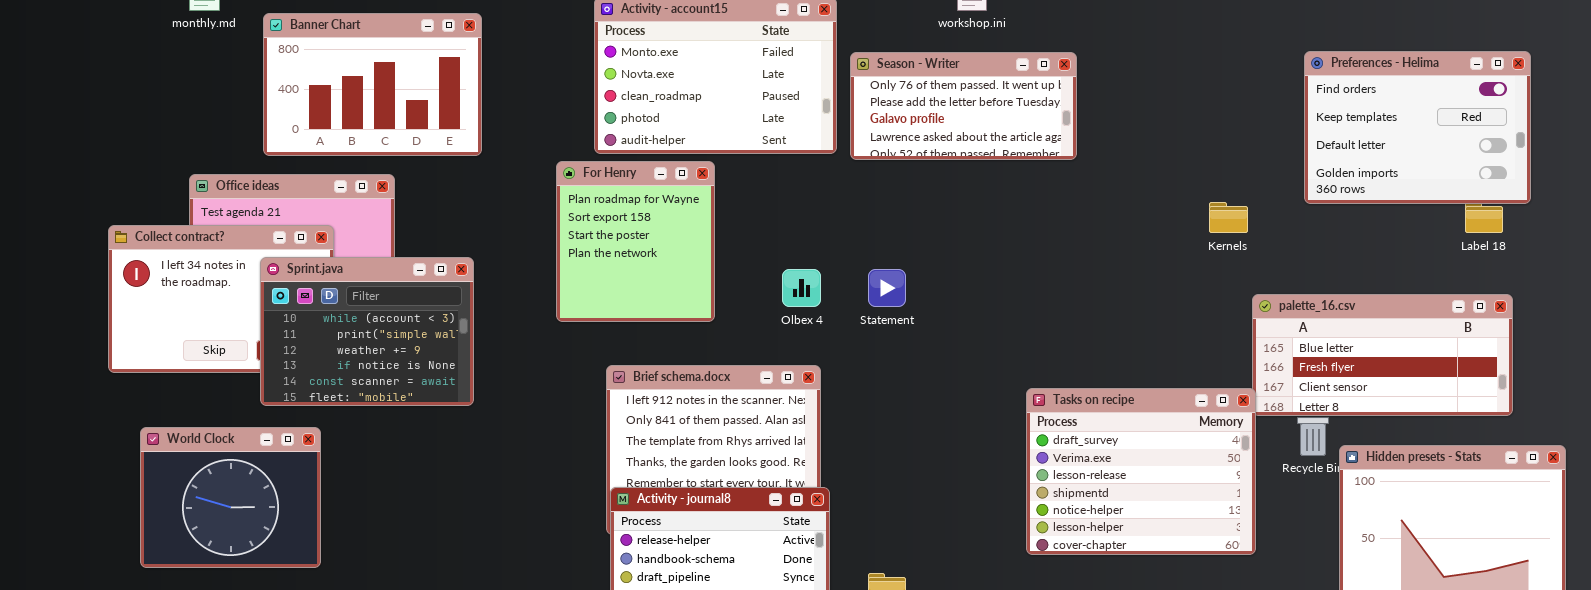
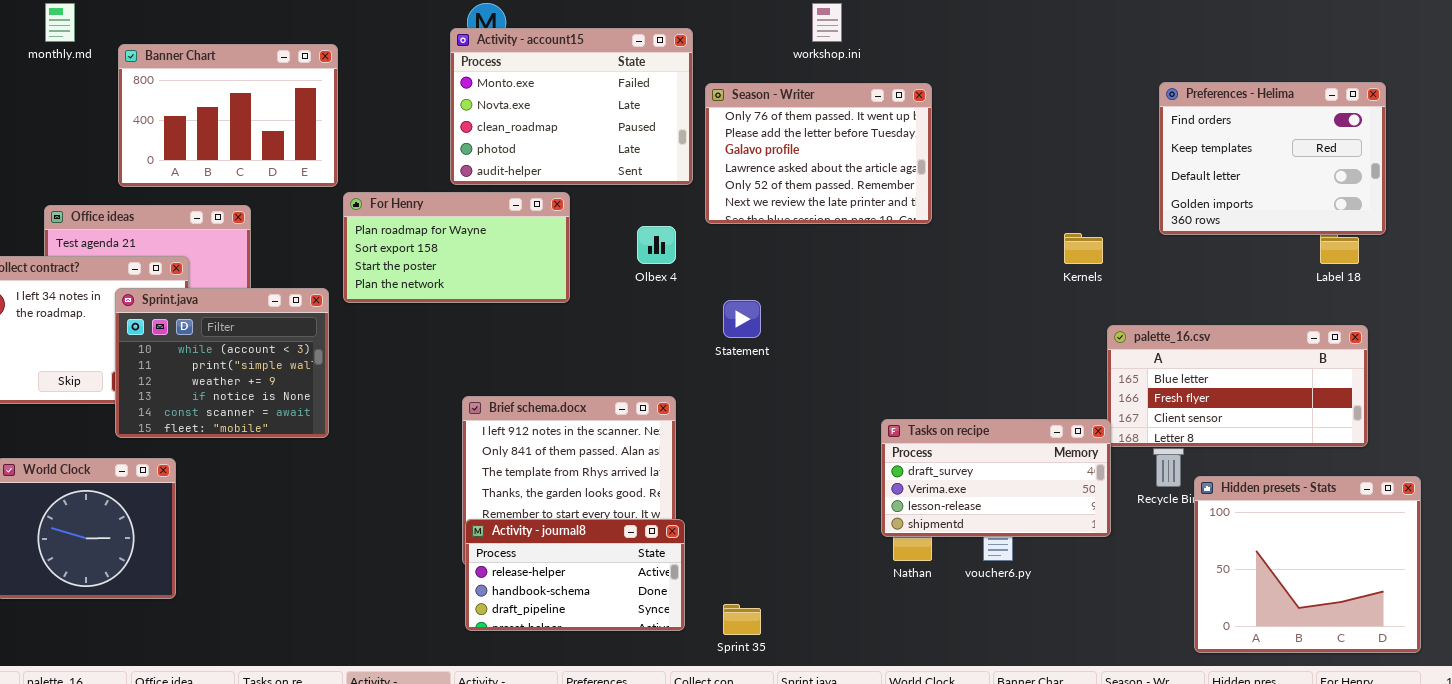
Season - Writer: [850,52,1077,160] -> [705,83,932,224], resized
For Henry: [556,161,715,322] -> [343,192,570,303], resized
Olbex 4: [782,269,821,307] -> [637,226,676,264], moved
Tasks on recipe: [1026,388,1256,555] -> [881,419,1111,537], resized

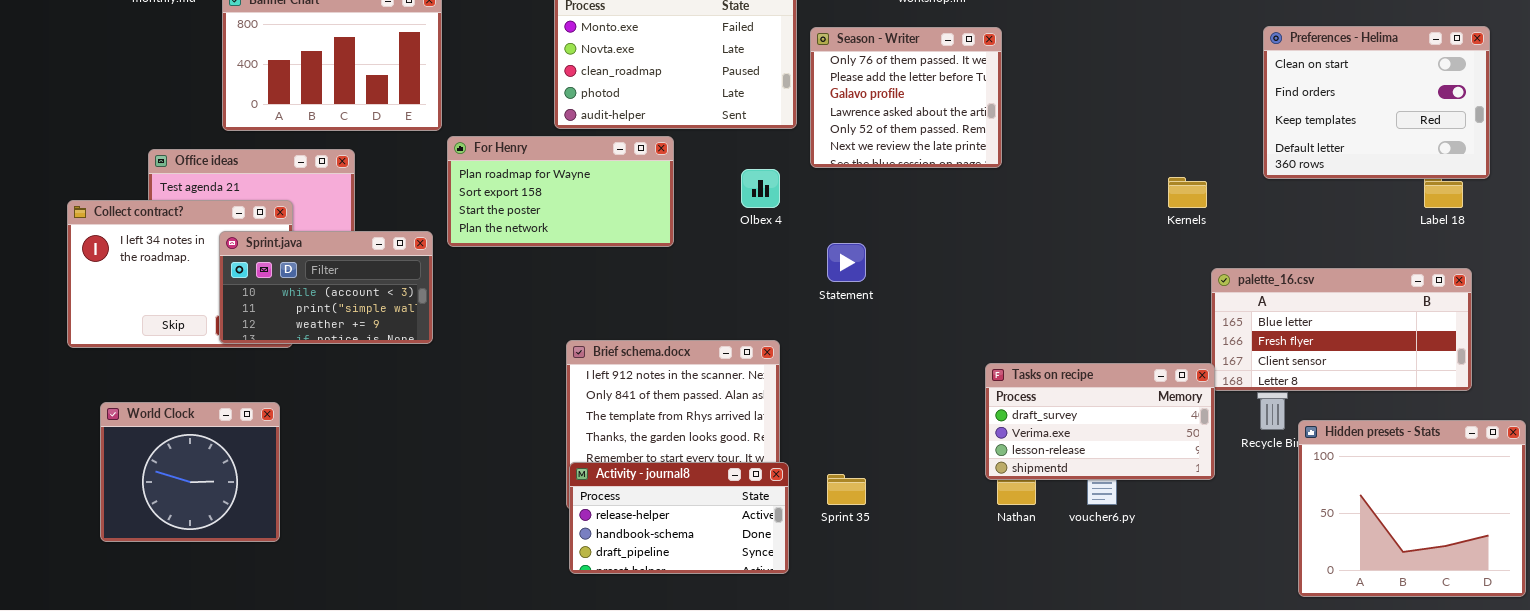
Preferences - Helima: [1159,82,1386,235] -> [1263,26,1490,179], scrolled up 1 row
Season - Writer: [705,83,932,224] -> [810,27,1002,168], resized
Sprint.java: [115,288,329,438] -> [219,231,433,344], resized
Sprint 35: [723,604,761,635] -> [827,474,866,505], moved

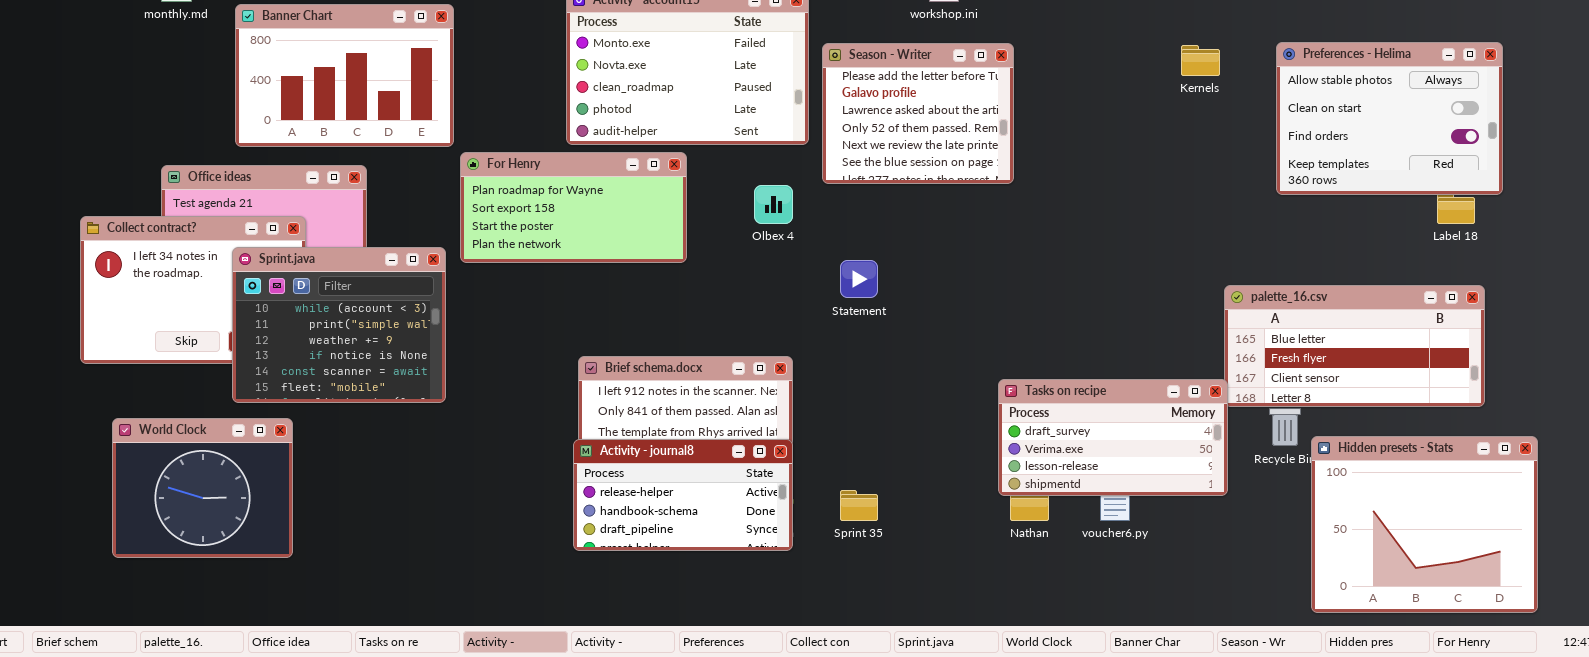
Preferences - Helima: [1263,26,1490,179] -> [1276,42,1503,195], scrolled up 1 row
Season - Writer: [810,27,1002,168] -> [822,43,1014,184], scrolled down 1 row
Kernels: [1168,177,1207,208] -> [1181,45,1220,76], moved
Sprint.java: [219,231,433,344] -> [232,247,446,403], resized
Activity - journal8: [569,462,789,574] -> [573,439,793,551], moved

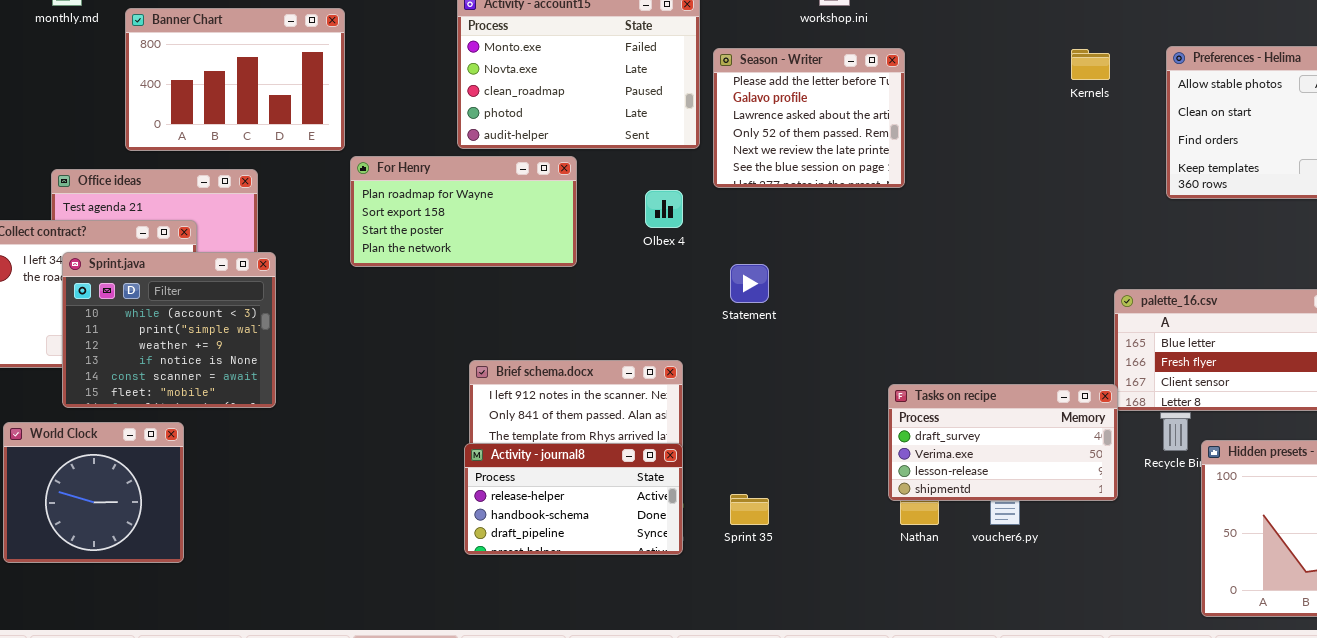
Sprint.java: [232,247,446,403] -> [62,252,276,408], moved

